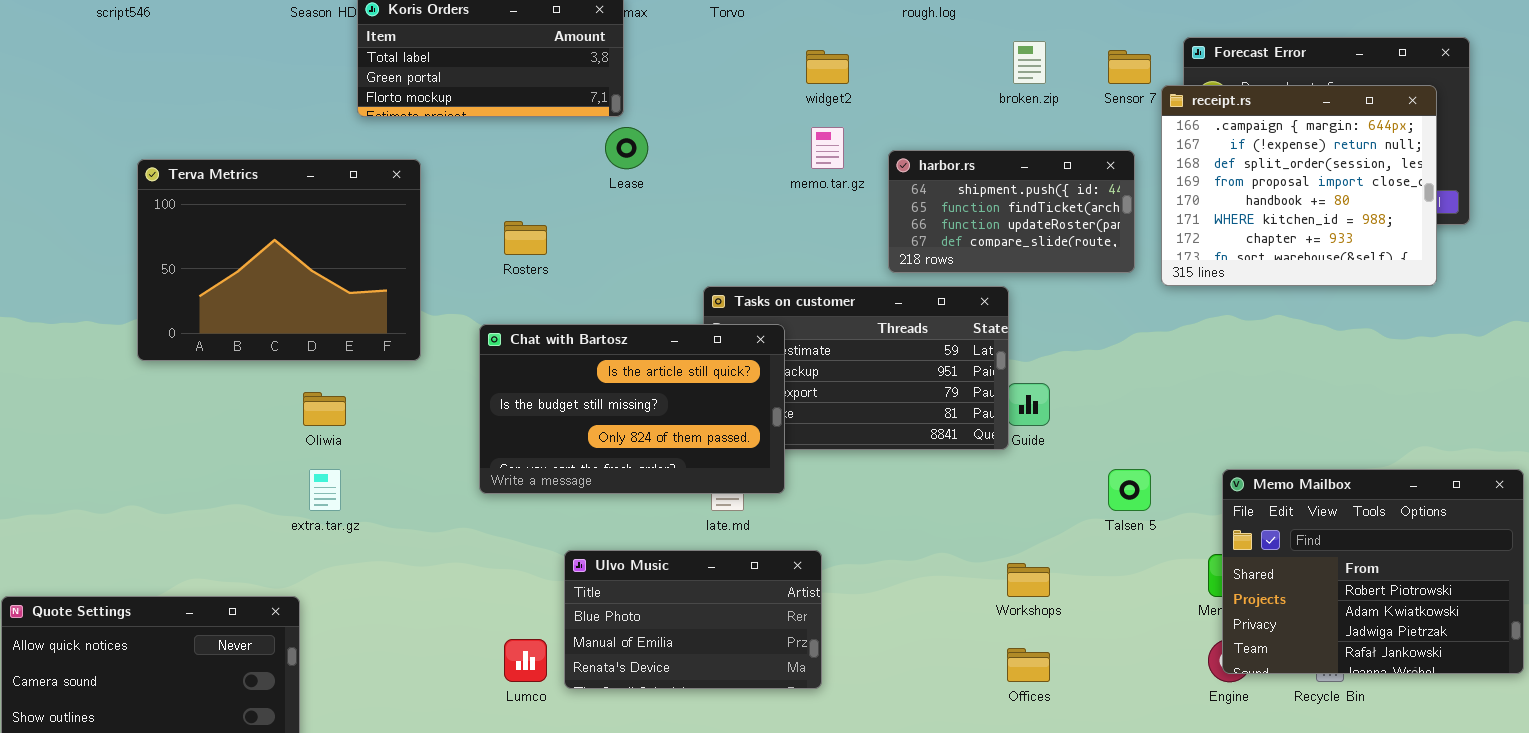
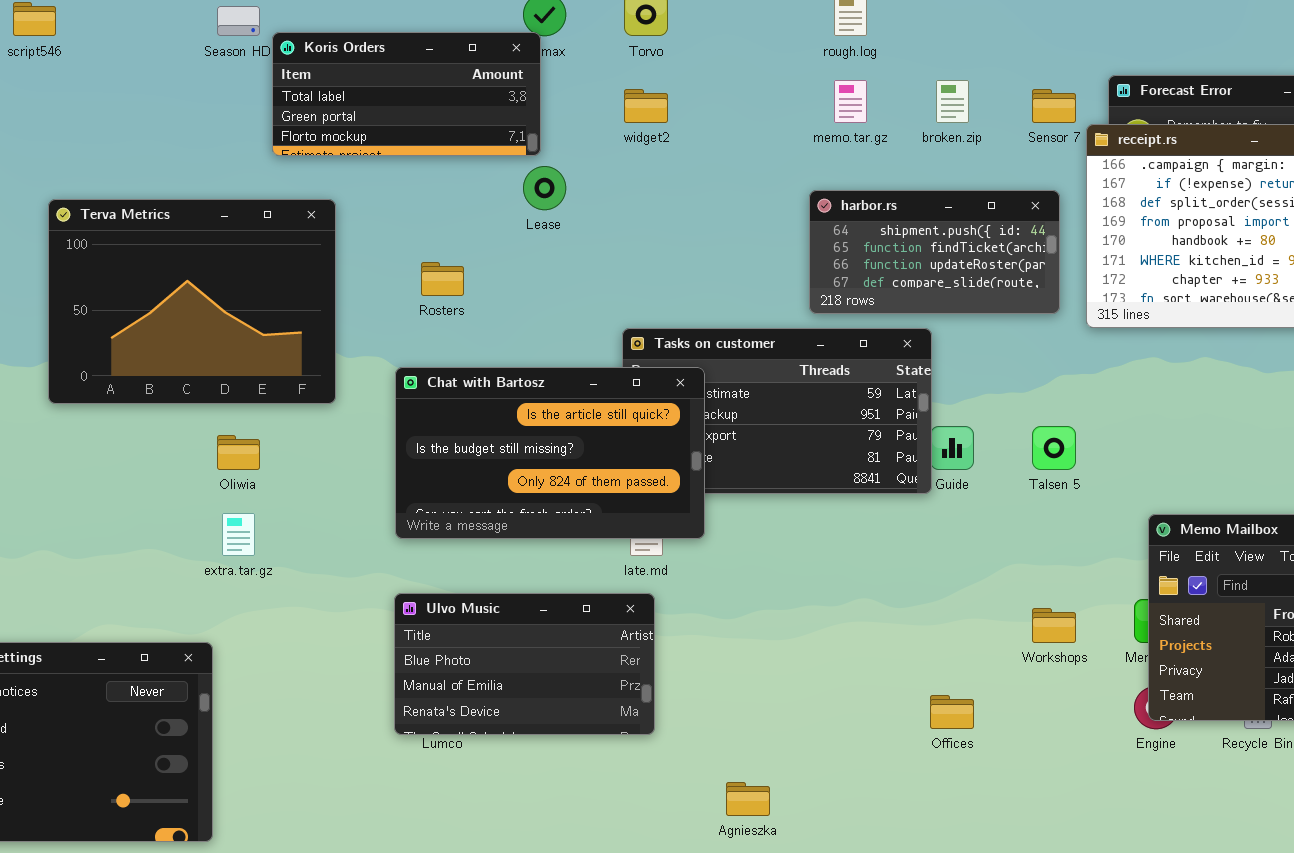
widget2: [806,50,849,84] -> [624,89,668,123], moved
memo.tar.gz: [811,127,844,169] -> [834,80,867,123], moved
Talsen 5: [1108,469,1151,511] -> [1032,426,1076,470], moved
Ulvo Music: [564,550,822,689] -> [394,593,655,735], moved
Workshops: [1007,563,1050,597] -> [1032,608,1076,643], moved

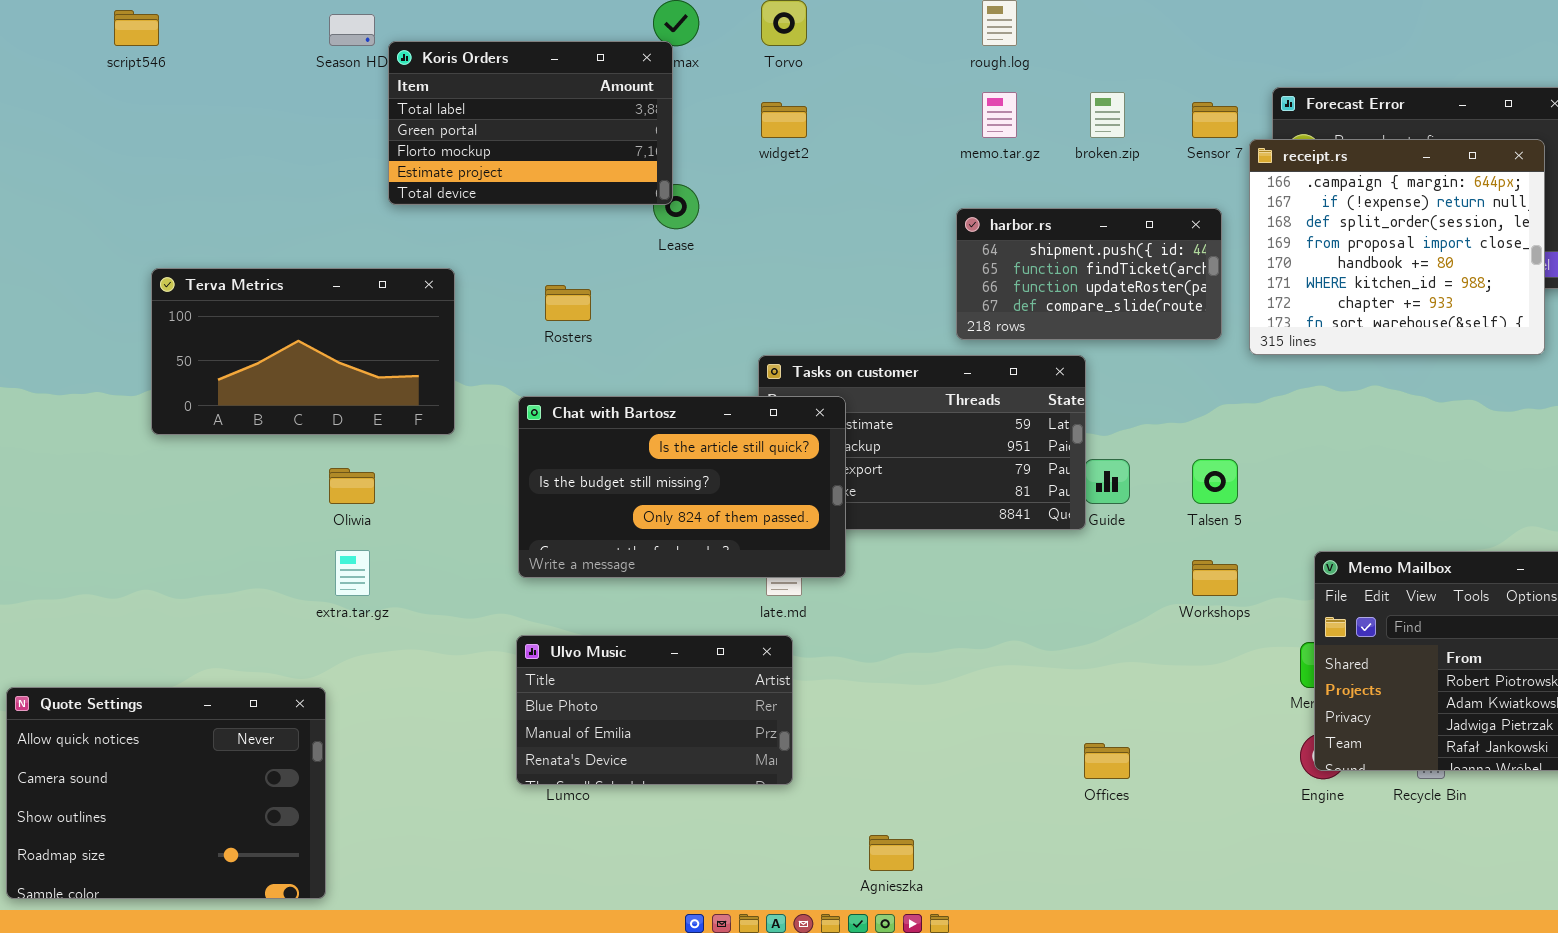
Koris Orders: [272,32,541,156] -> [388,41,673,205], resized
Terva Metrics: [48,199,336,404] -> [151,268,455,435], resized
Workshops: [1032,608,1076,643] -> [1192,560,1238,596], moved

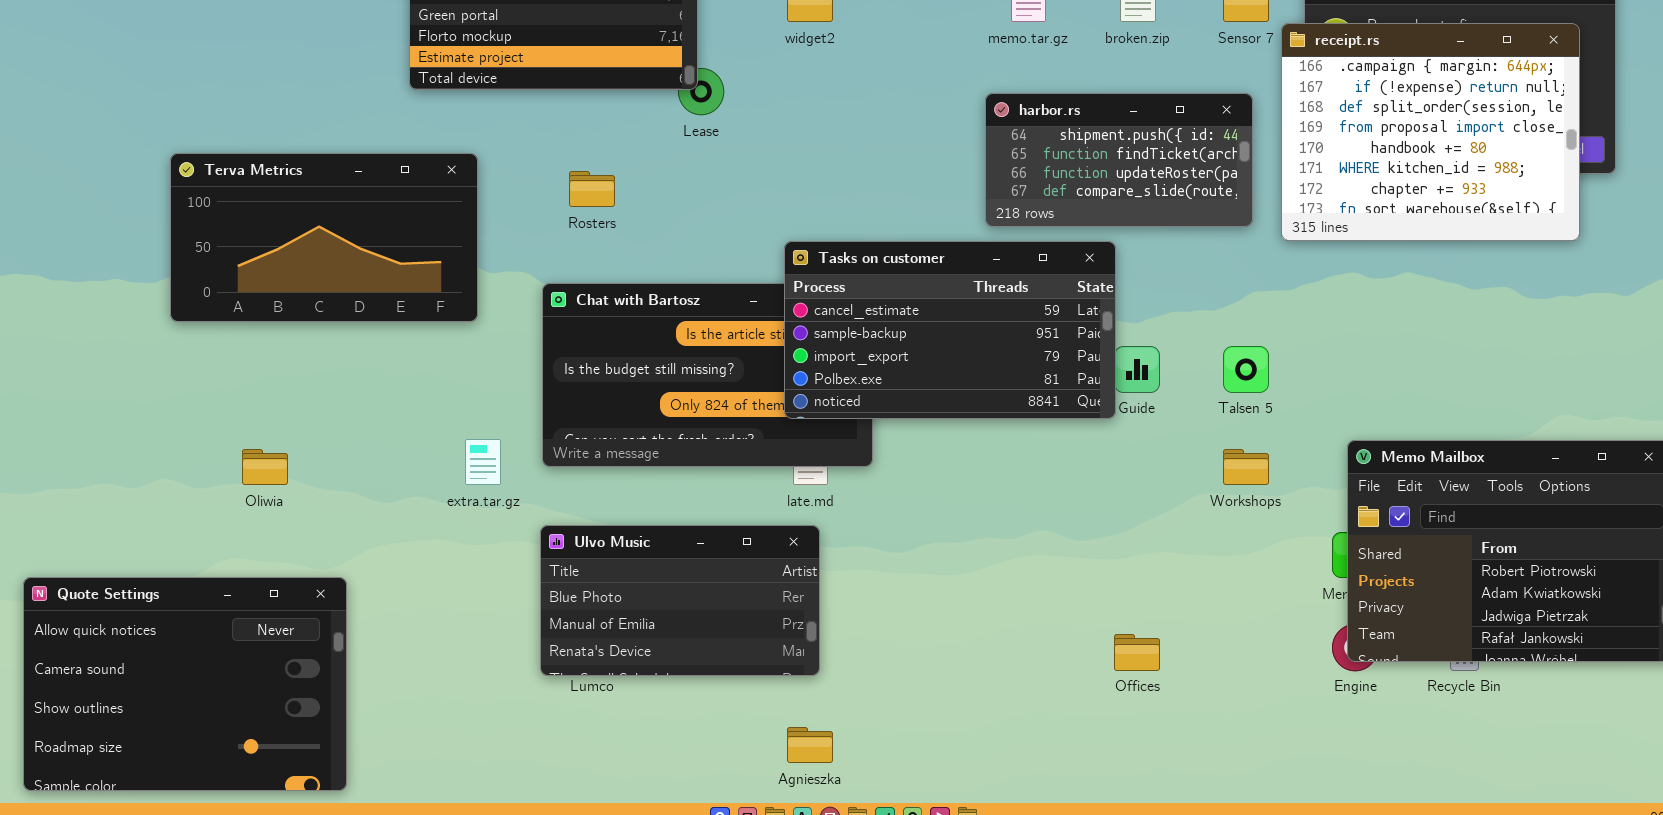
Tasks on customer: [758,355,1086,530] -> [784,241,1116,419], raised
Oliwia: [329,468,375,504] -> [242,449,288,485], moved
extra.tar.gz: [335,550,370,596] -> [465,439,501,485], moved
Agnieszka: [869,835,914,871] -> [787,727,833,763], moved

